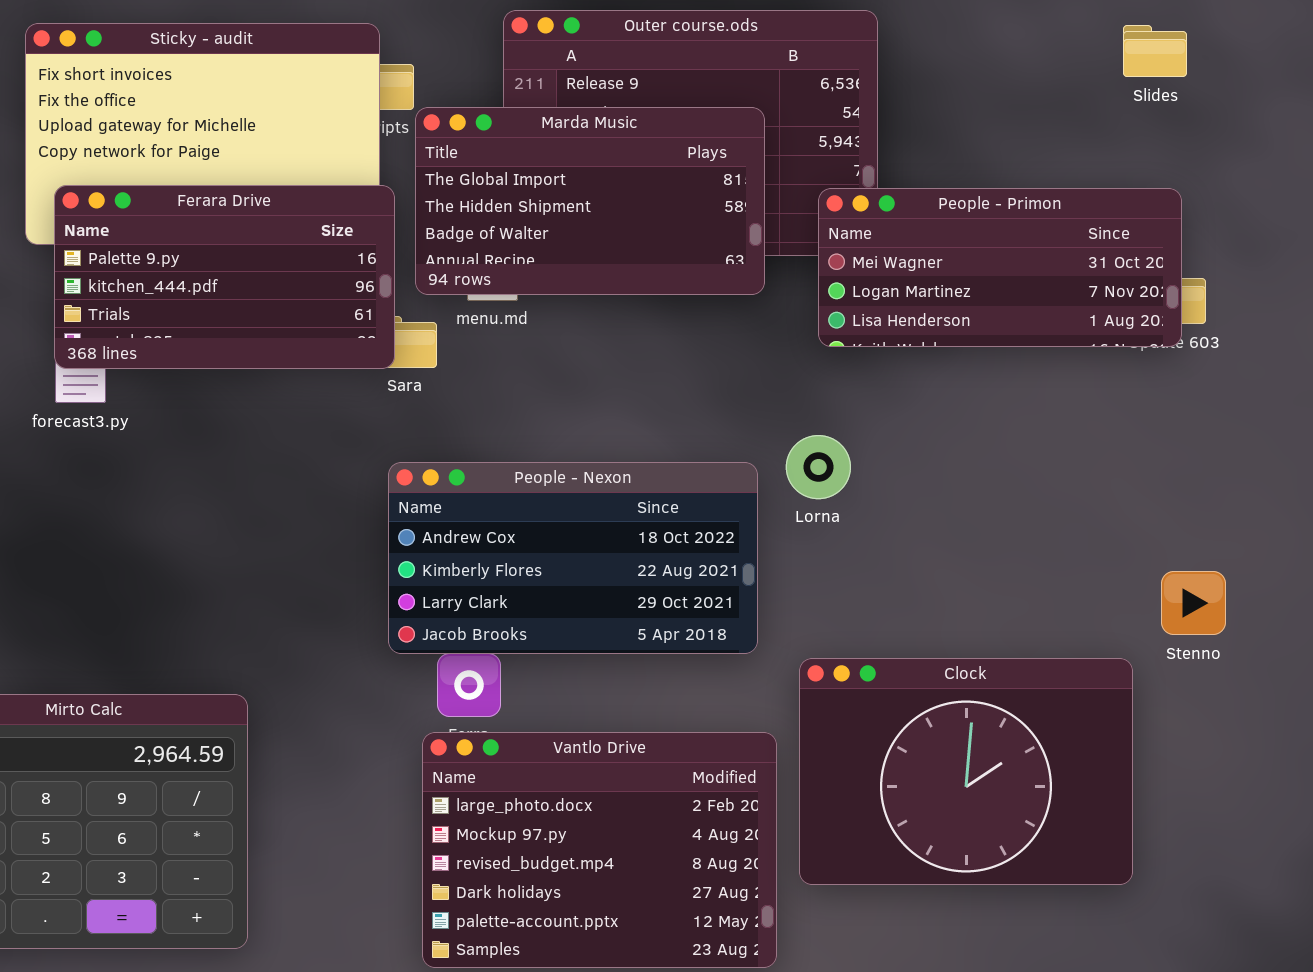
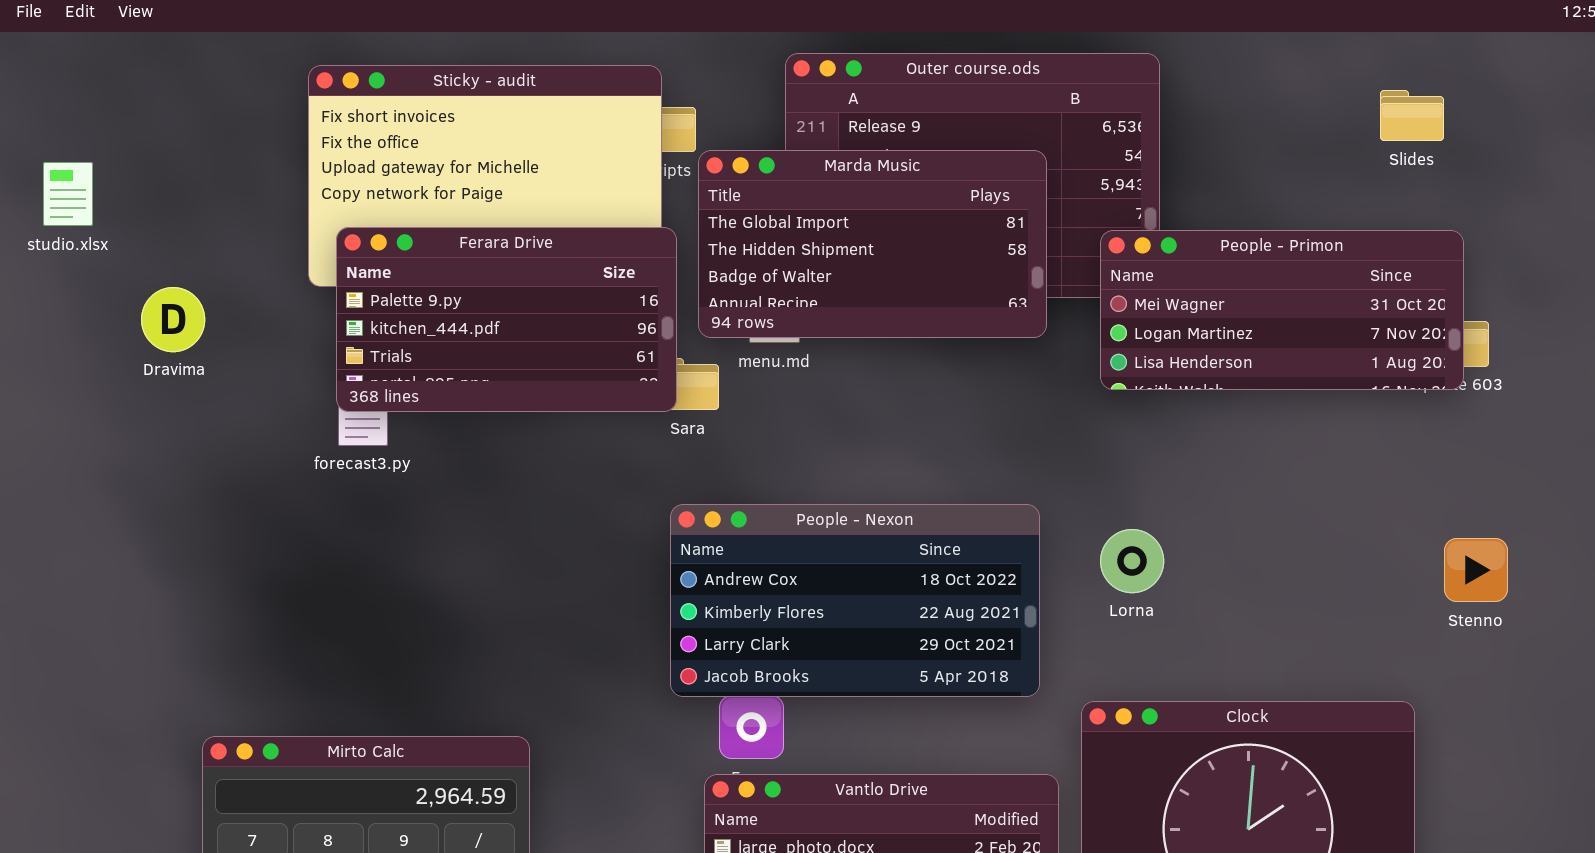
Slides: [1123,25,1187,77] -> [1380,90,1444,141], moved
Lorna: [786,435,851,499] -> [1100,529,1164,593], moved
Stenno: [1161,571,1226,635] -> [1444,538,1508,602], moved

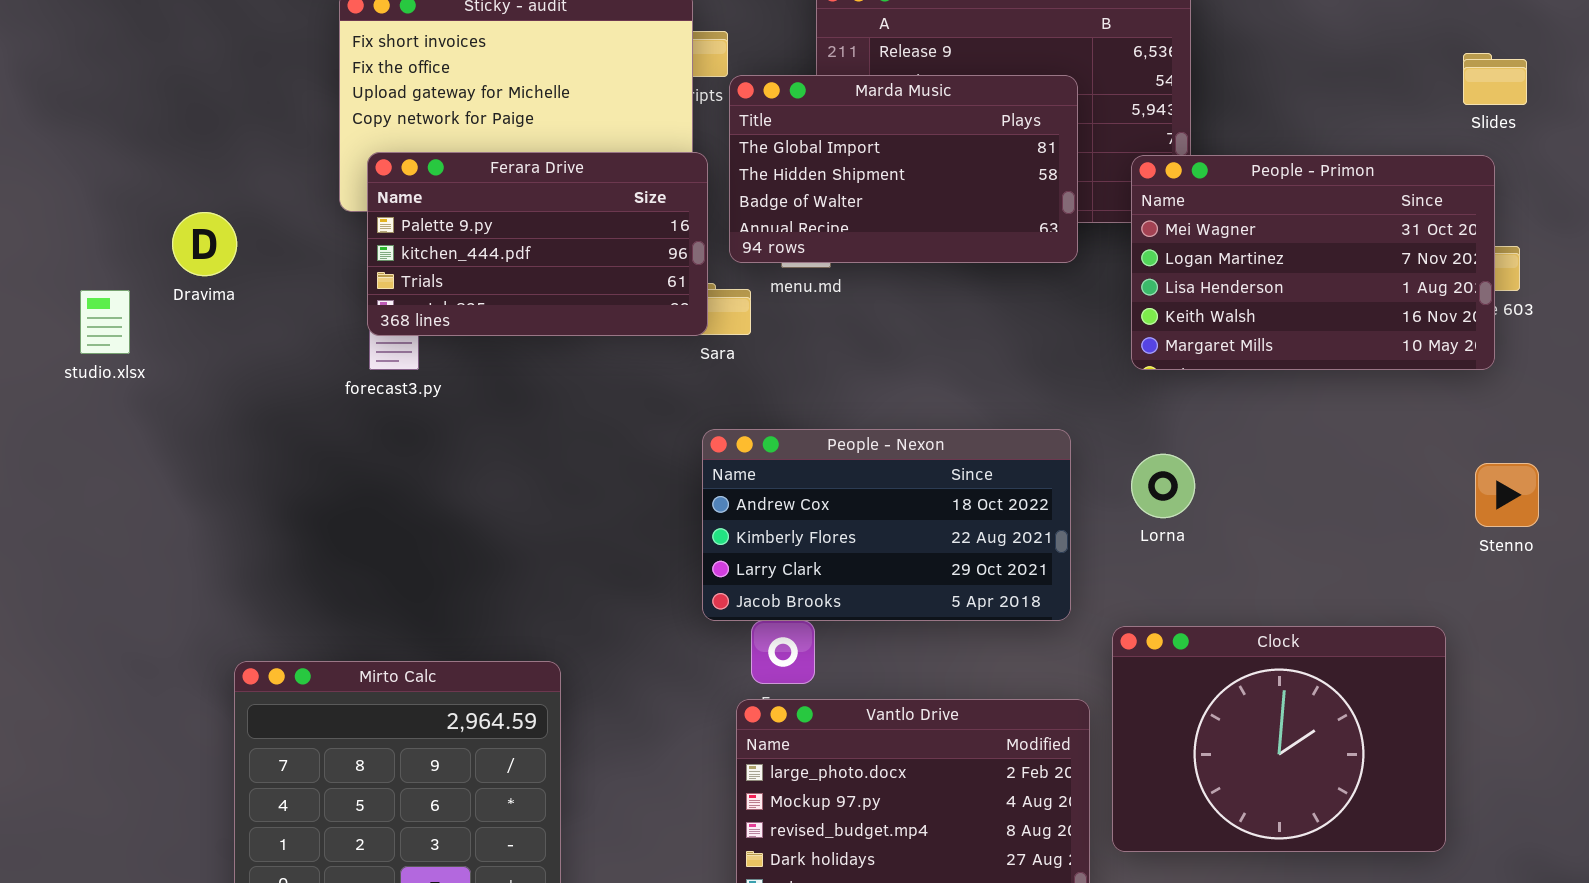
Slides: [1380,90,1444,141] -> [1463,53,1527,105], moved
studio.xlsx: [43,162,93,226] -> [80,290,130,354], moved
People - Primon: [1100,230,1464,390] -> [1131,155,1495,370], resized

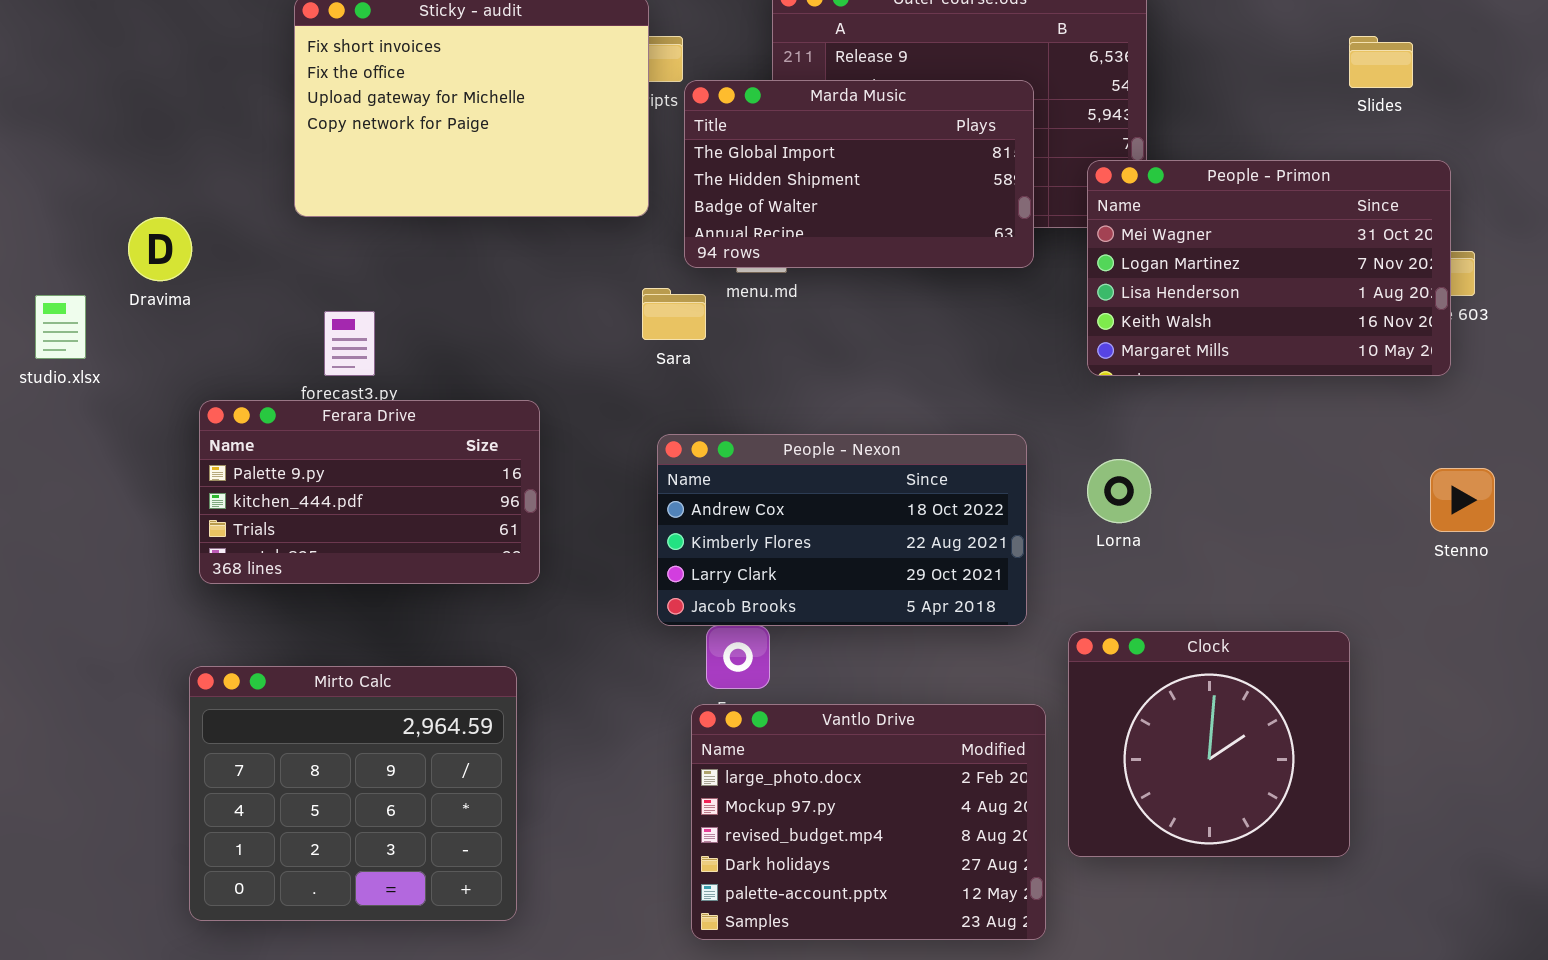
Slides: [1463,53,1527,105] -> [1349,36,1413,88], moved
Ferara Drive: [367,152,708,336] -> [199,400,540,584], moved
Clock: [1112,626,1446,852] -> [1068,631,1350,857], resized

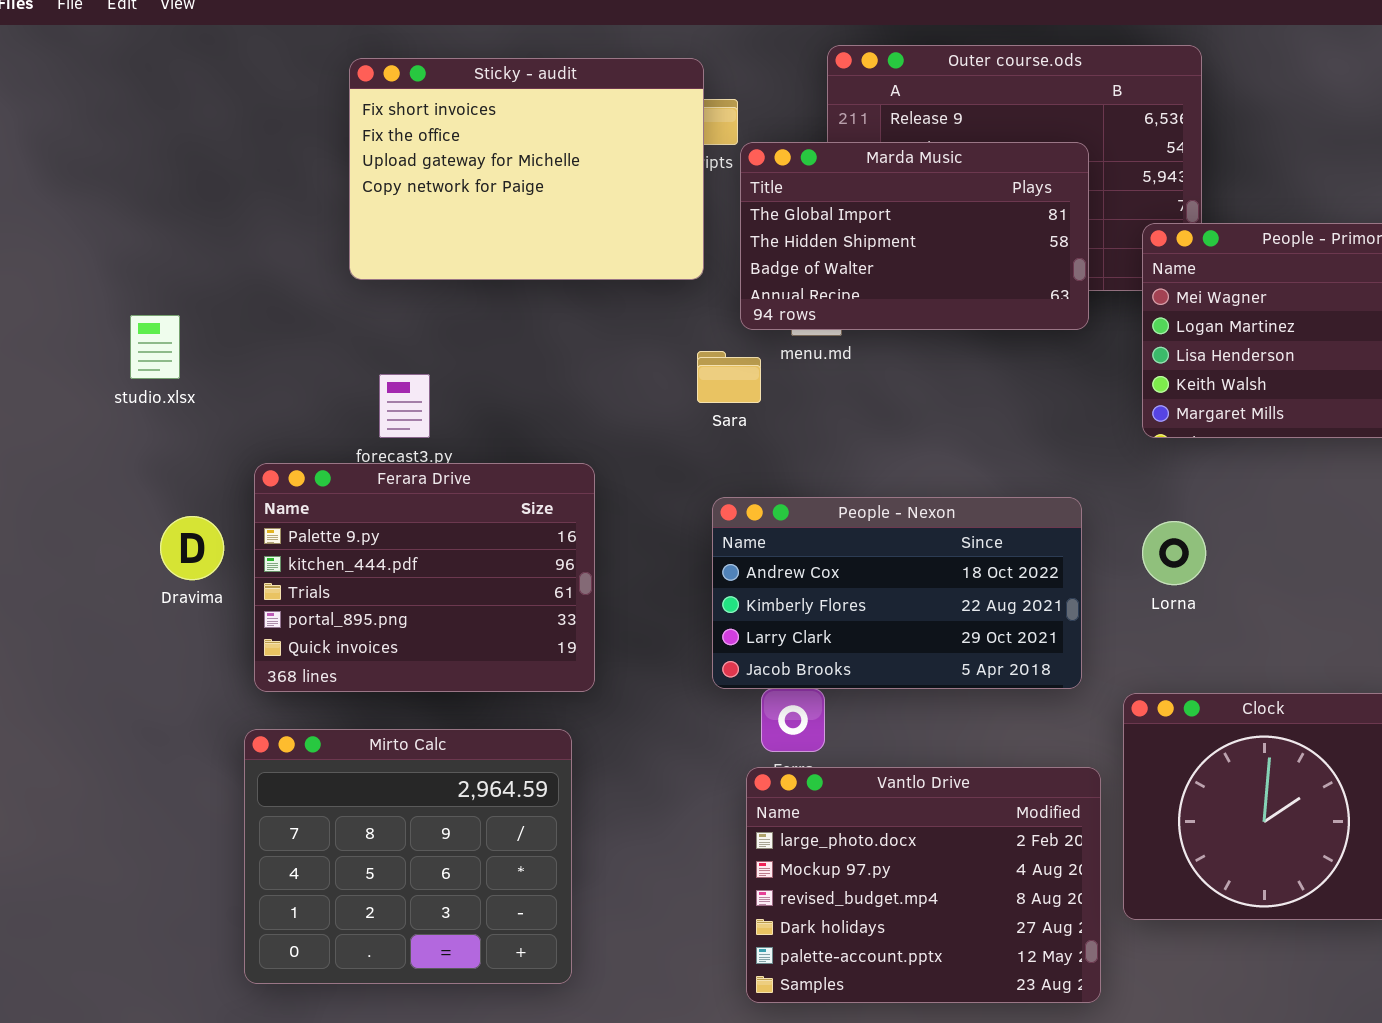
Dravima: [128,217,192,281] -> [160,516,224,580], moved
studio.xlsx: [35,295,86,359] -> [130,315,180,379], moved
Ferara Drive: [199,400,540,584] -> [254,463,595,692], resized

